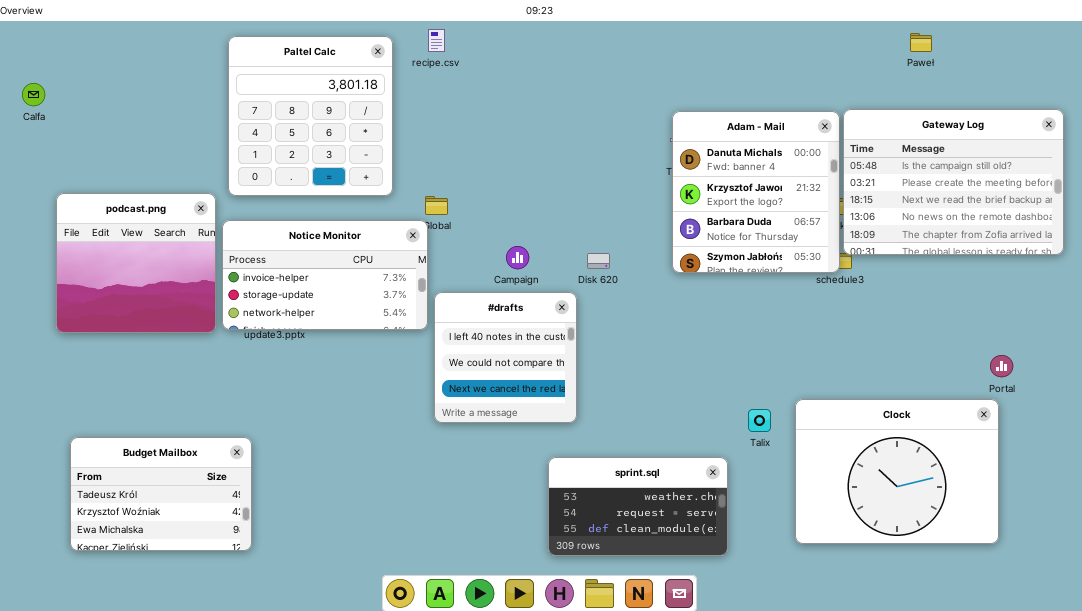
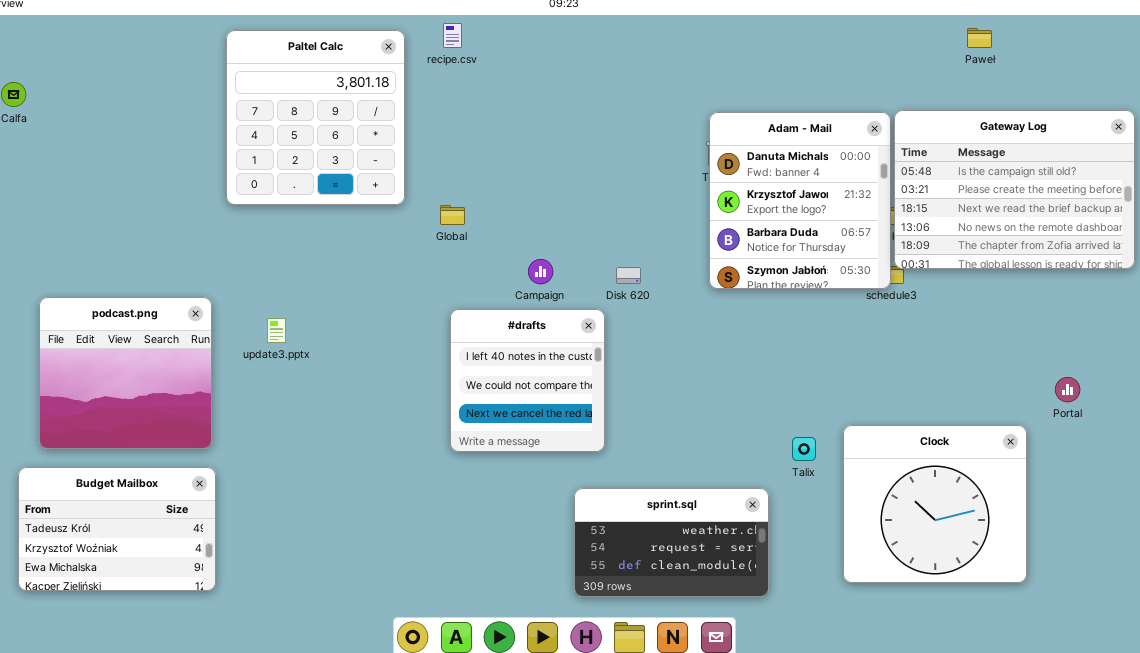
podcast.png: [56,193,216,333] -> [39,297,212,449], moved
Notice Monitor: [222,220,428,330] -> none, closed
Clock: [795,399,999,544] -> [843,425,1027,583], resized
Budget Mailbox: [70,437,252,551] -> [18,467,216,591], moved

